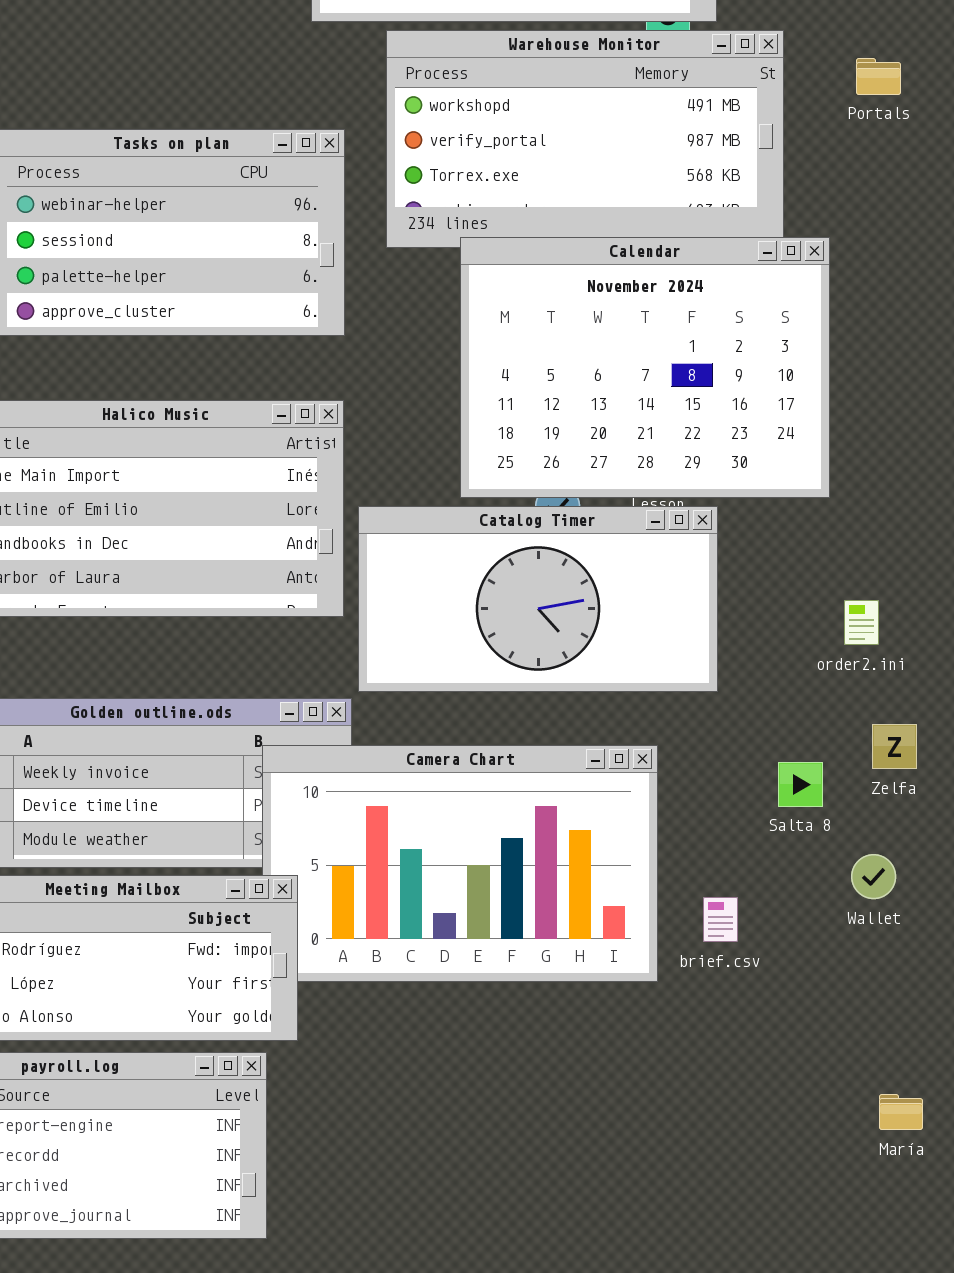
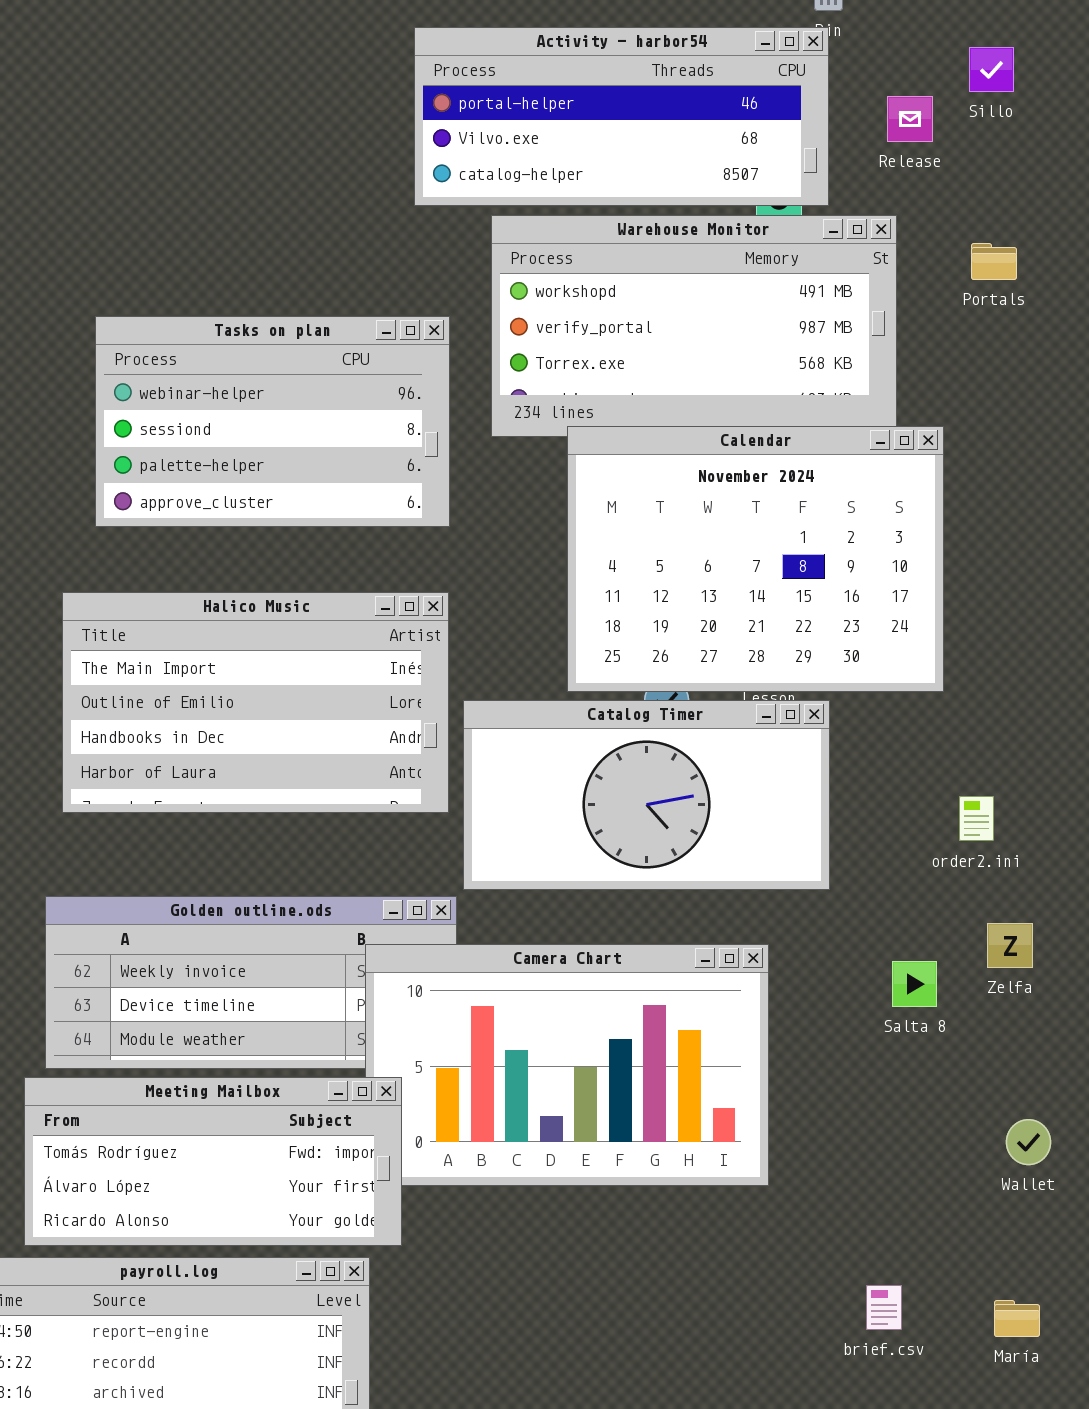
Wallet: [851,854,896,899] -> [1006,1119,1051,1165], moved
brief.csv: [703,897,738,942] -> [866,1285,902,1330], moved

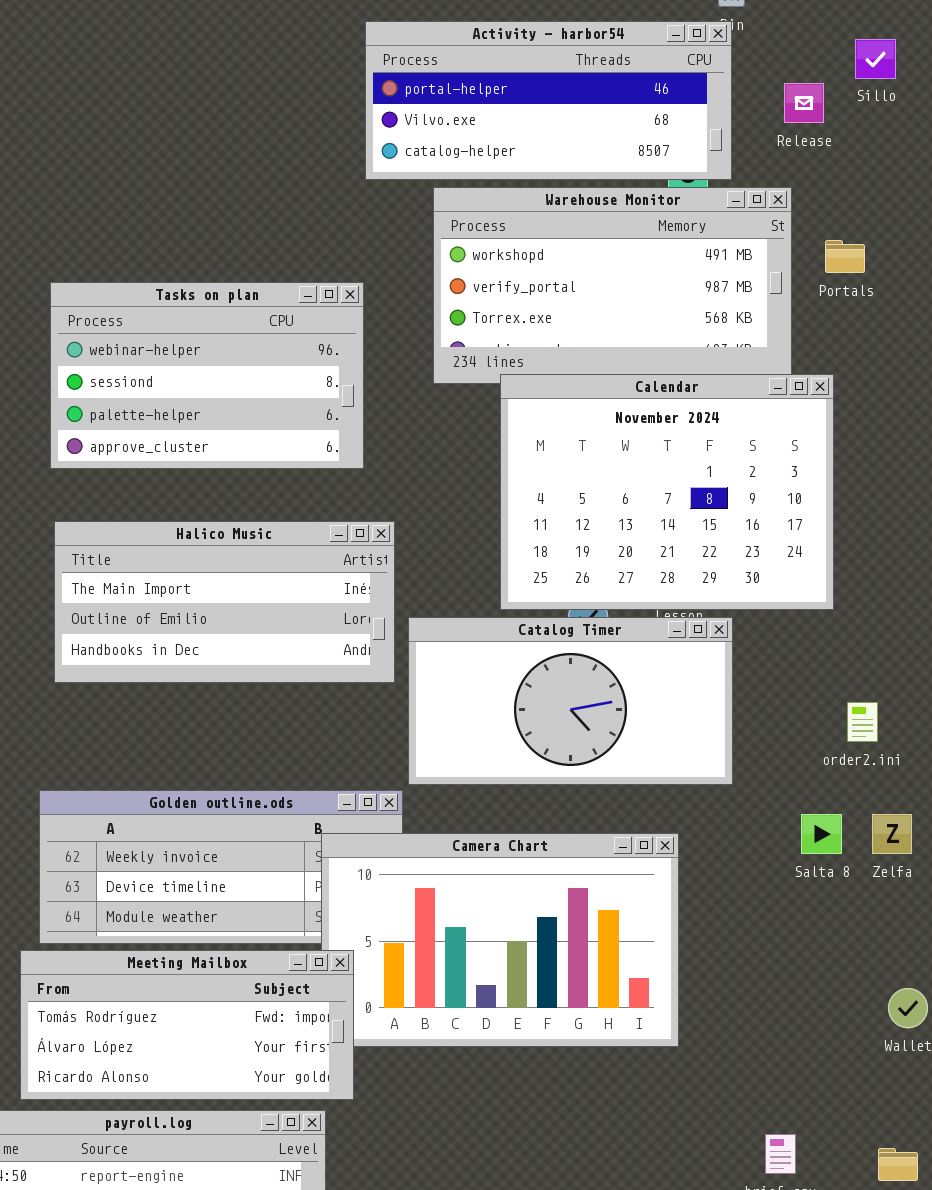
Portals: [971,243,1017,280] -> [825,240,865,273], moved
Tasks on plan: [95,316,450,527] -> [50,282,364,469], moved
Halico Music: [62,592,449,813] -> [54,521,395,683], resized
Salta 8: [892,961,937,1007] -> [801,814,842,854], moved

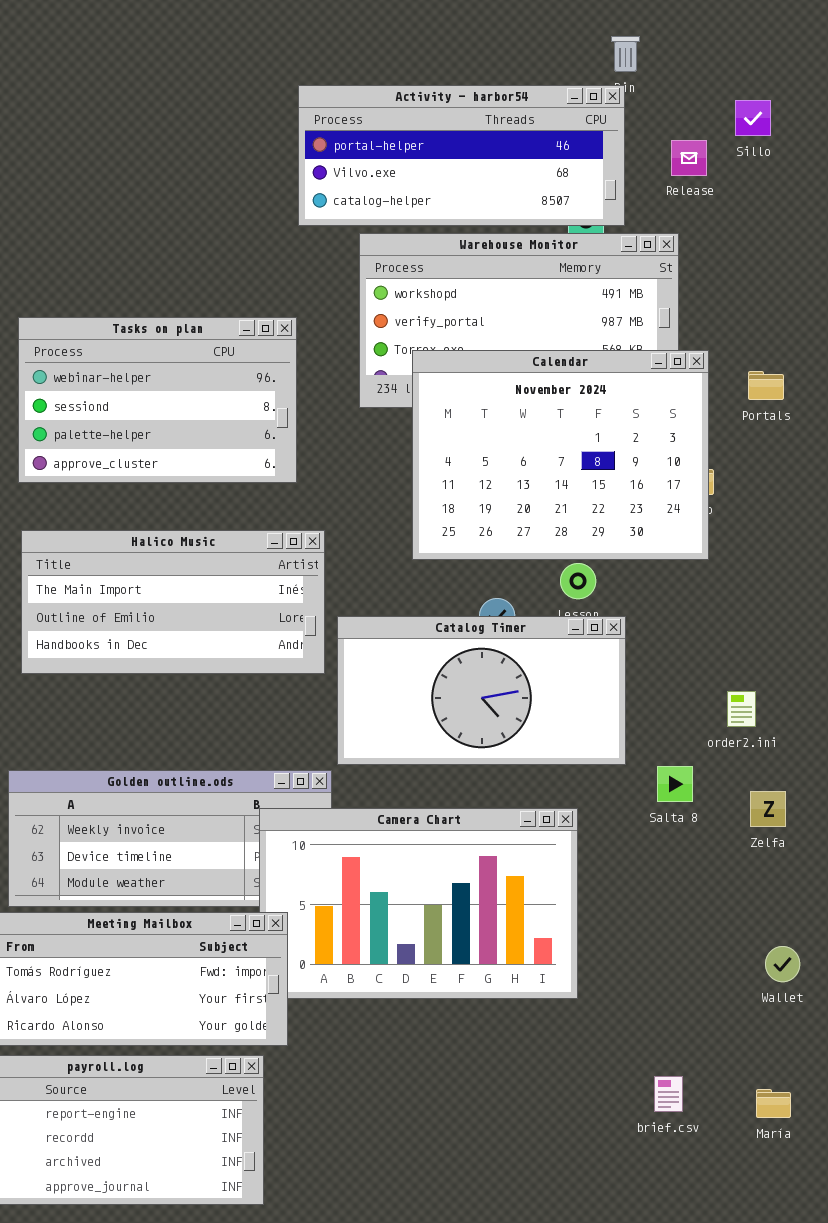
Portals: [825,240,865,273] -> [748,371,784,400], moved
Calendar: [500,374,834,610] -> [412,350,709,560], moved
Salta 8: [801,814,842,854] -> [657,766,693,802], moved

